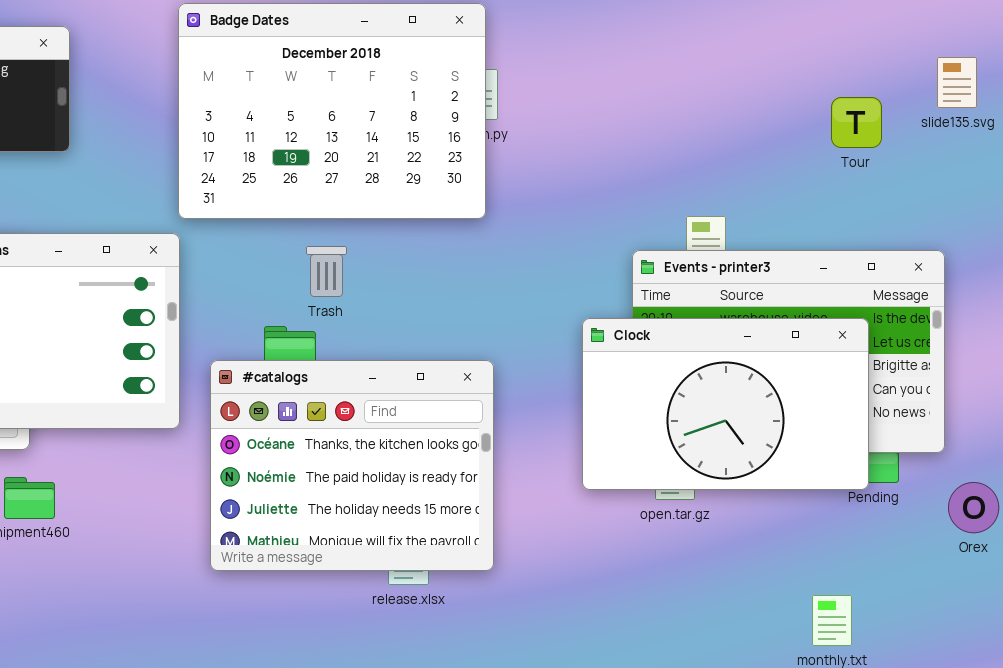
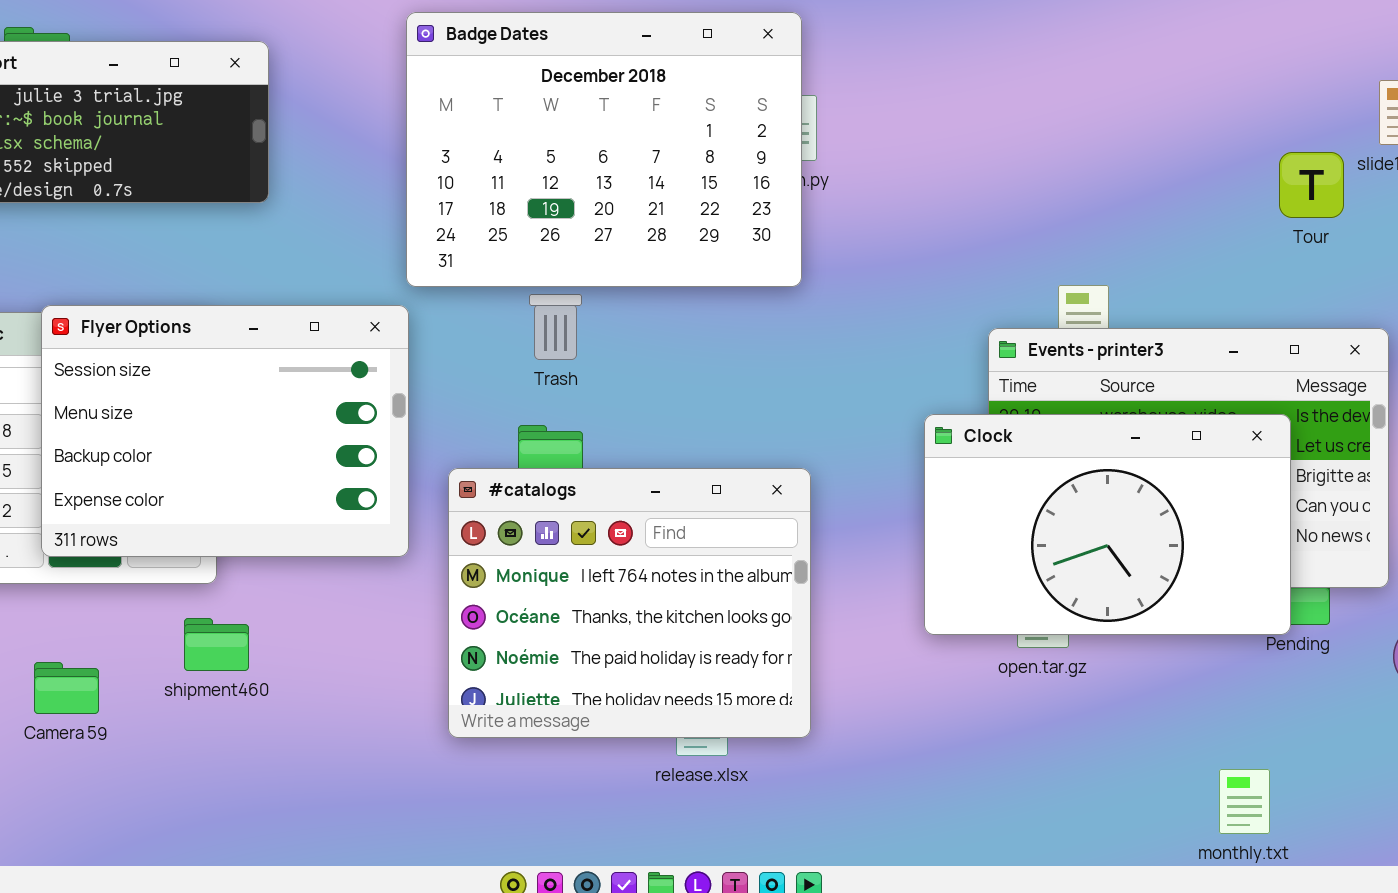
Tour: [831,97,882,148] -> [1279,152,1344,218], moved
Trash: [306,246,347,297] -> [529,294,582,360], moved
#catalogs: [210,360,494,571] -> [448,468,811,738], scrolled up 1 row

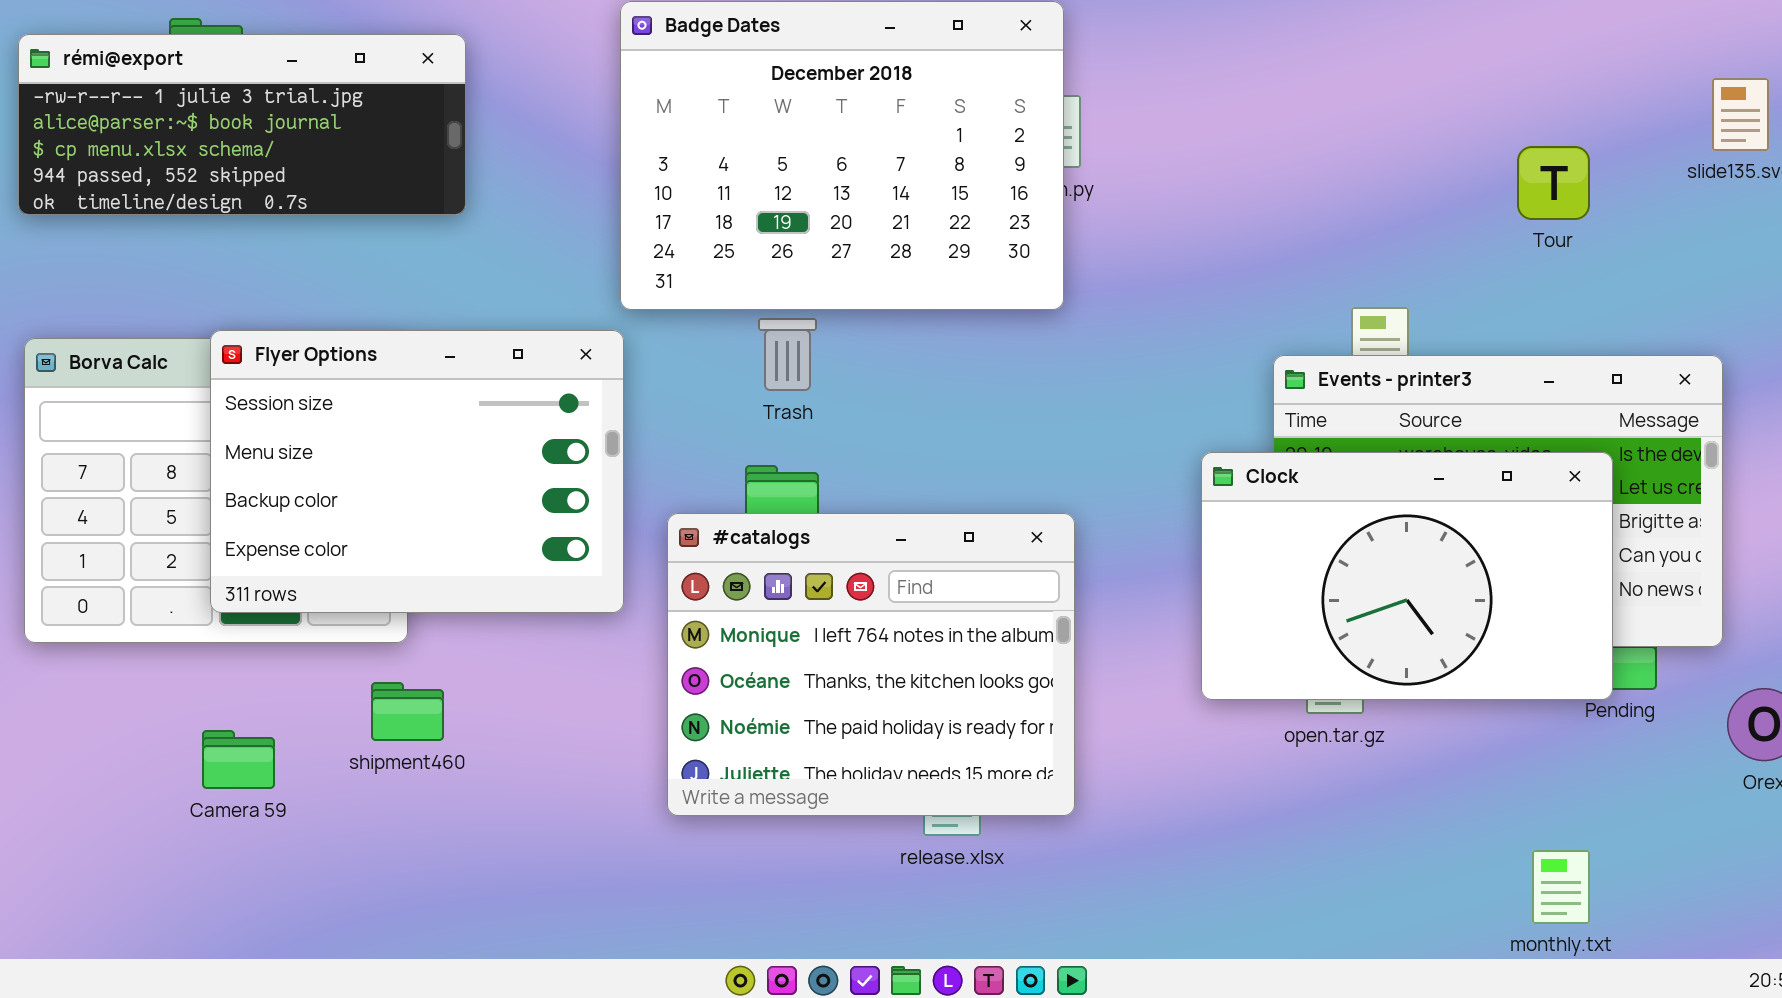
Tour: [1279,152,1344,218] -> [1517,146,1590,220], moved

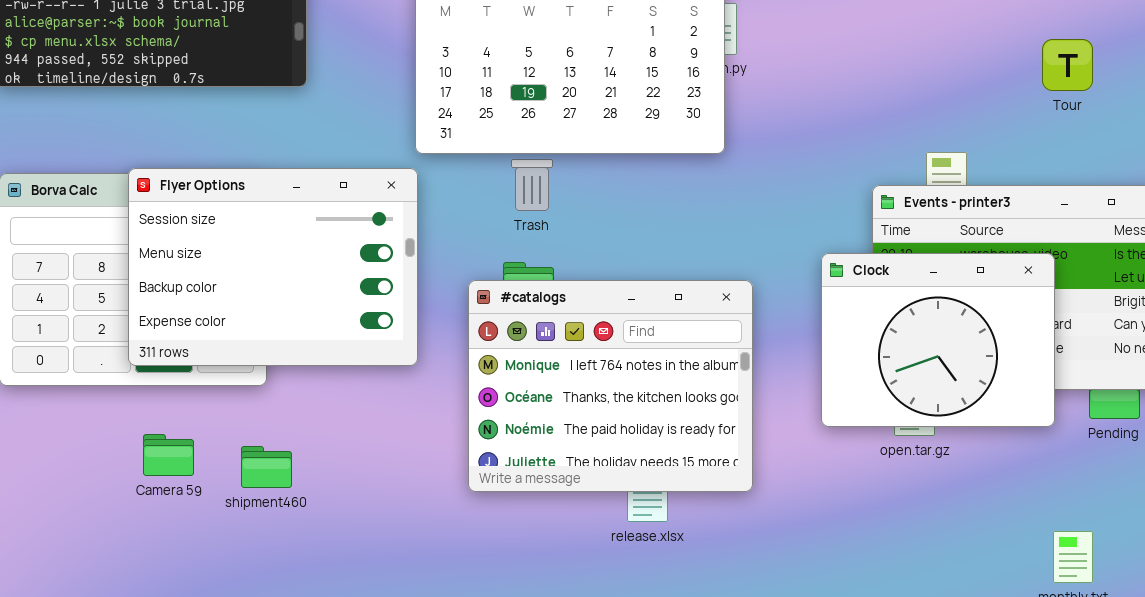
Clock: [1201,452,1613,700] -> [821,253,1055,427], resized
#catalogs: [667,513,1075,816] -> [468,280,753,492], moved
shipment460: [371,682,444,741] -> [241,446,292,488], moved
Camera 59: [202,730,275,789] -> [143,434,194,476], moved

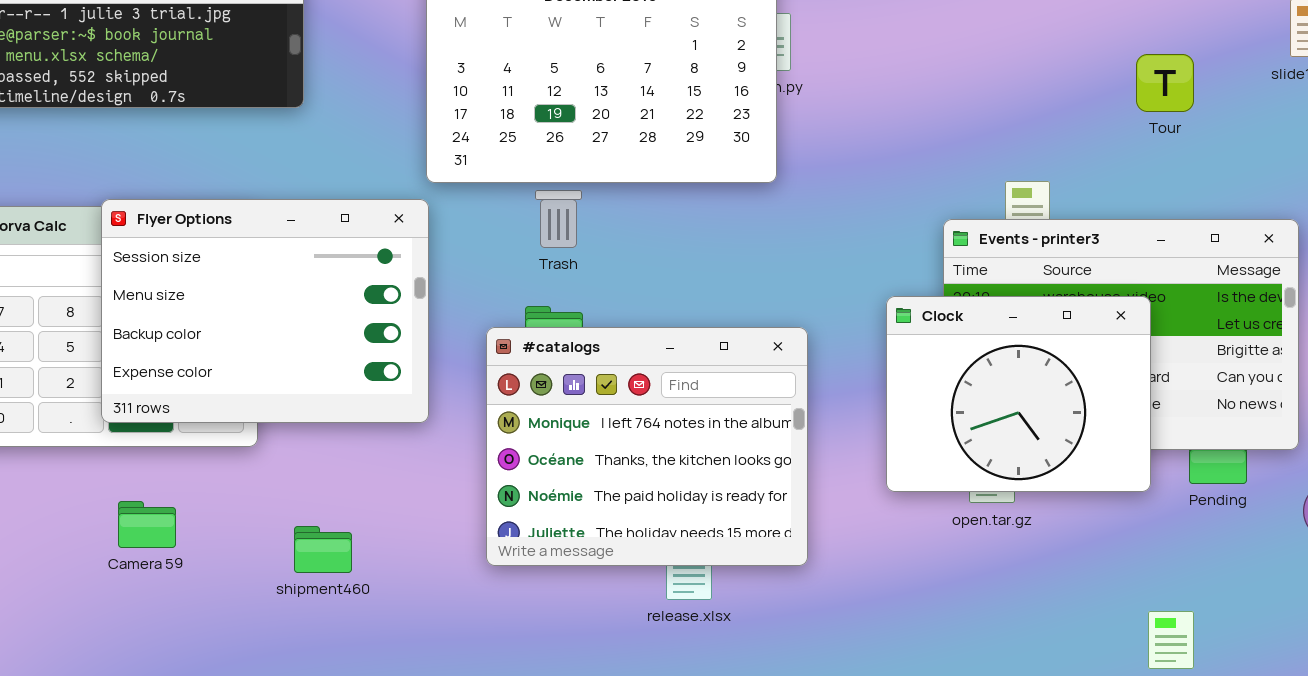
shipment460: [241,446,292,488] -> [294,526,352,573], moved

